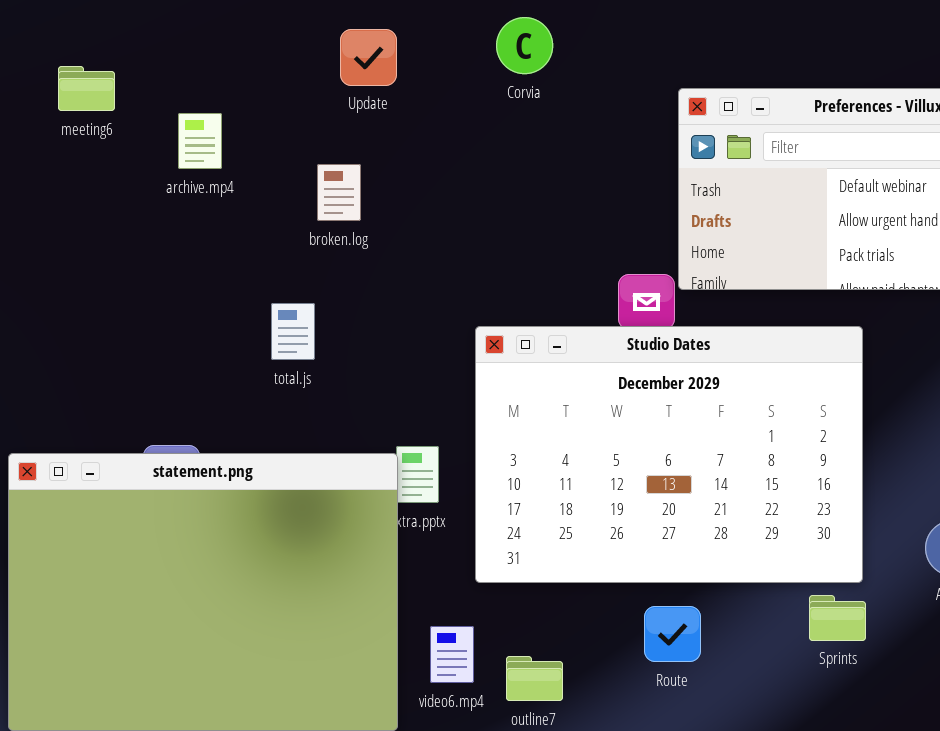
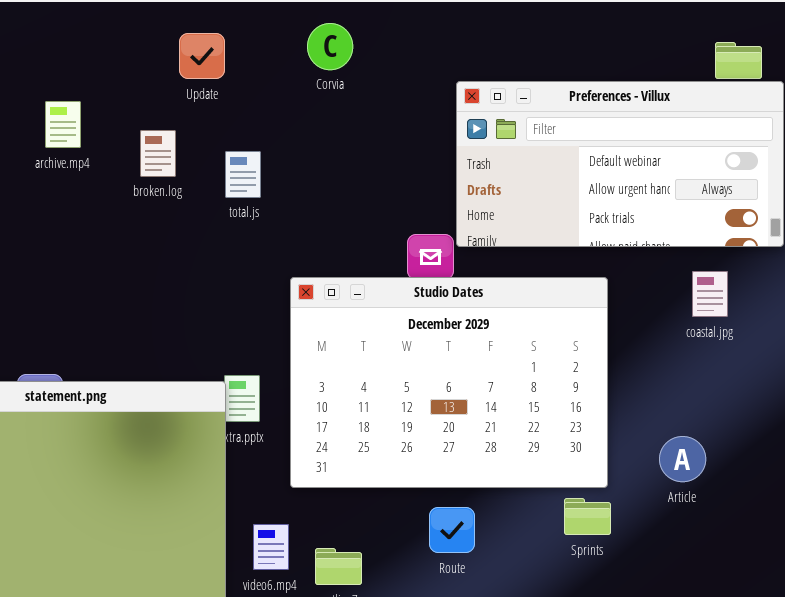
broken.log: [317,164,361,221] -> [140,130,176,177], moved
total.js: [271,303,315,360] -> [225,151,261,198], moved

